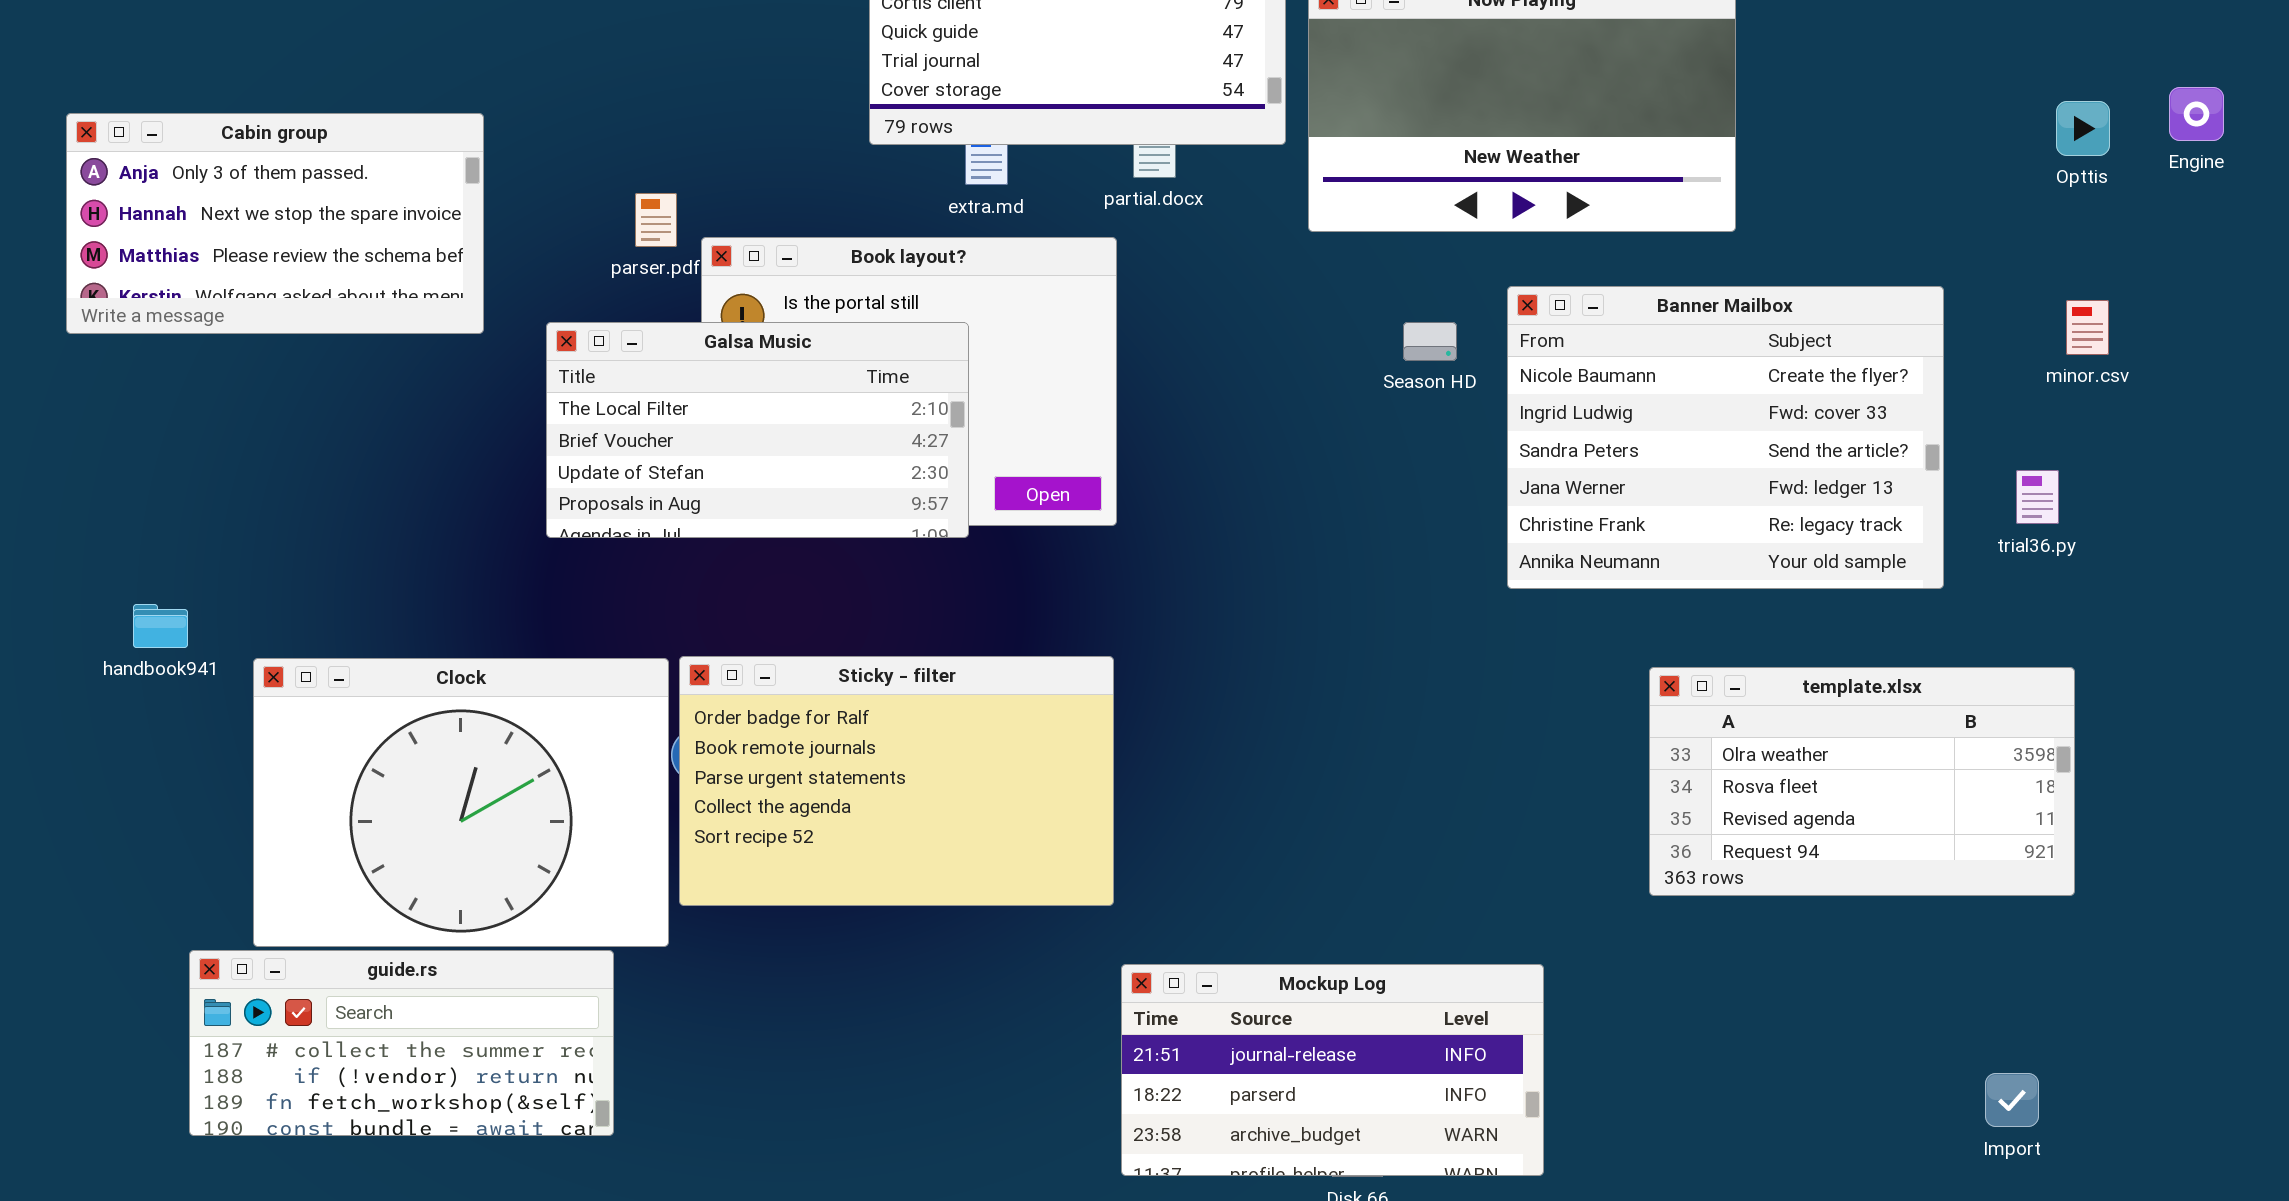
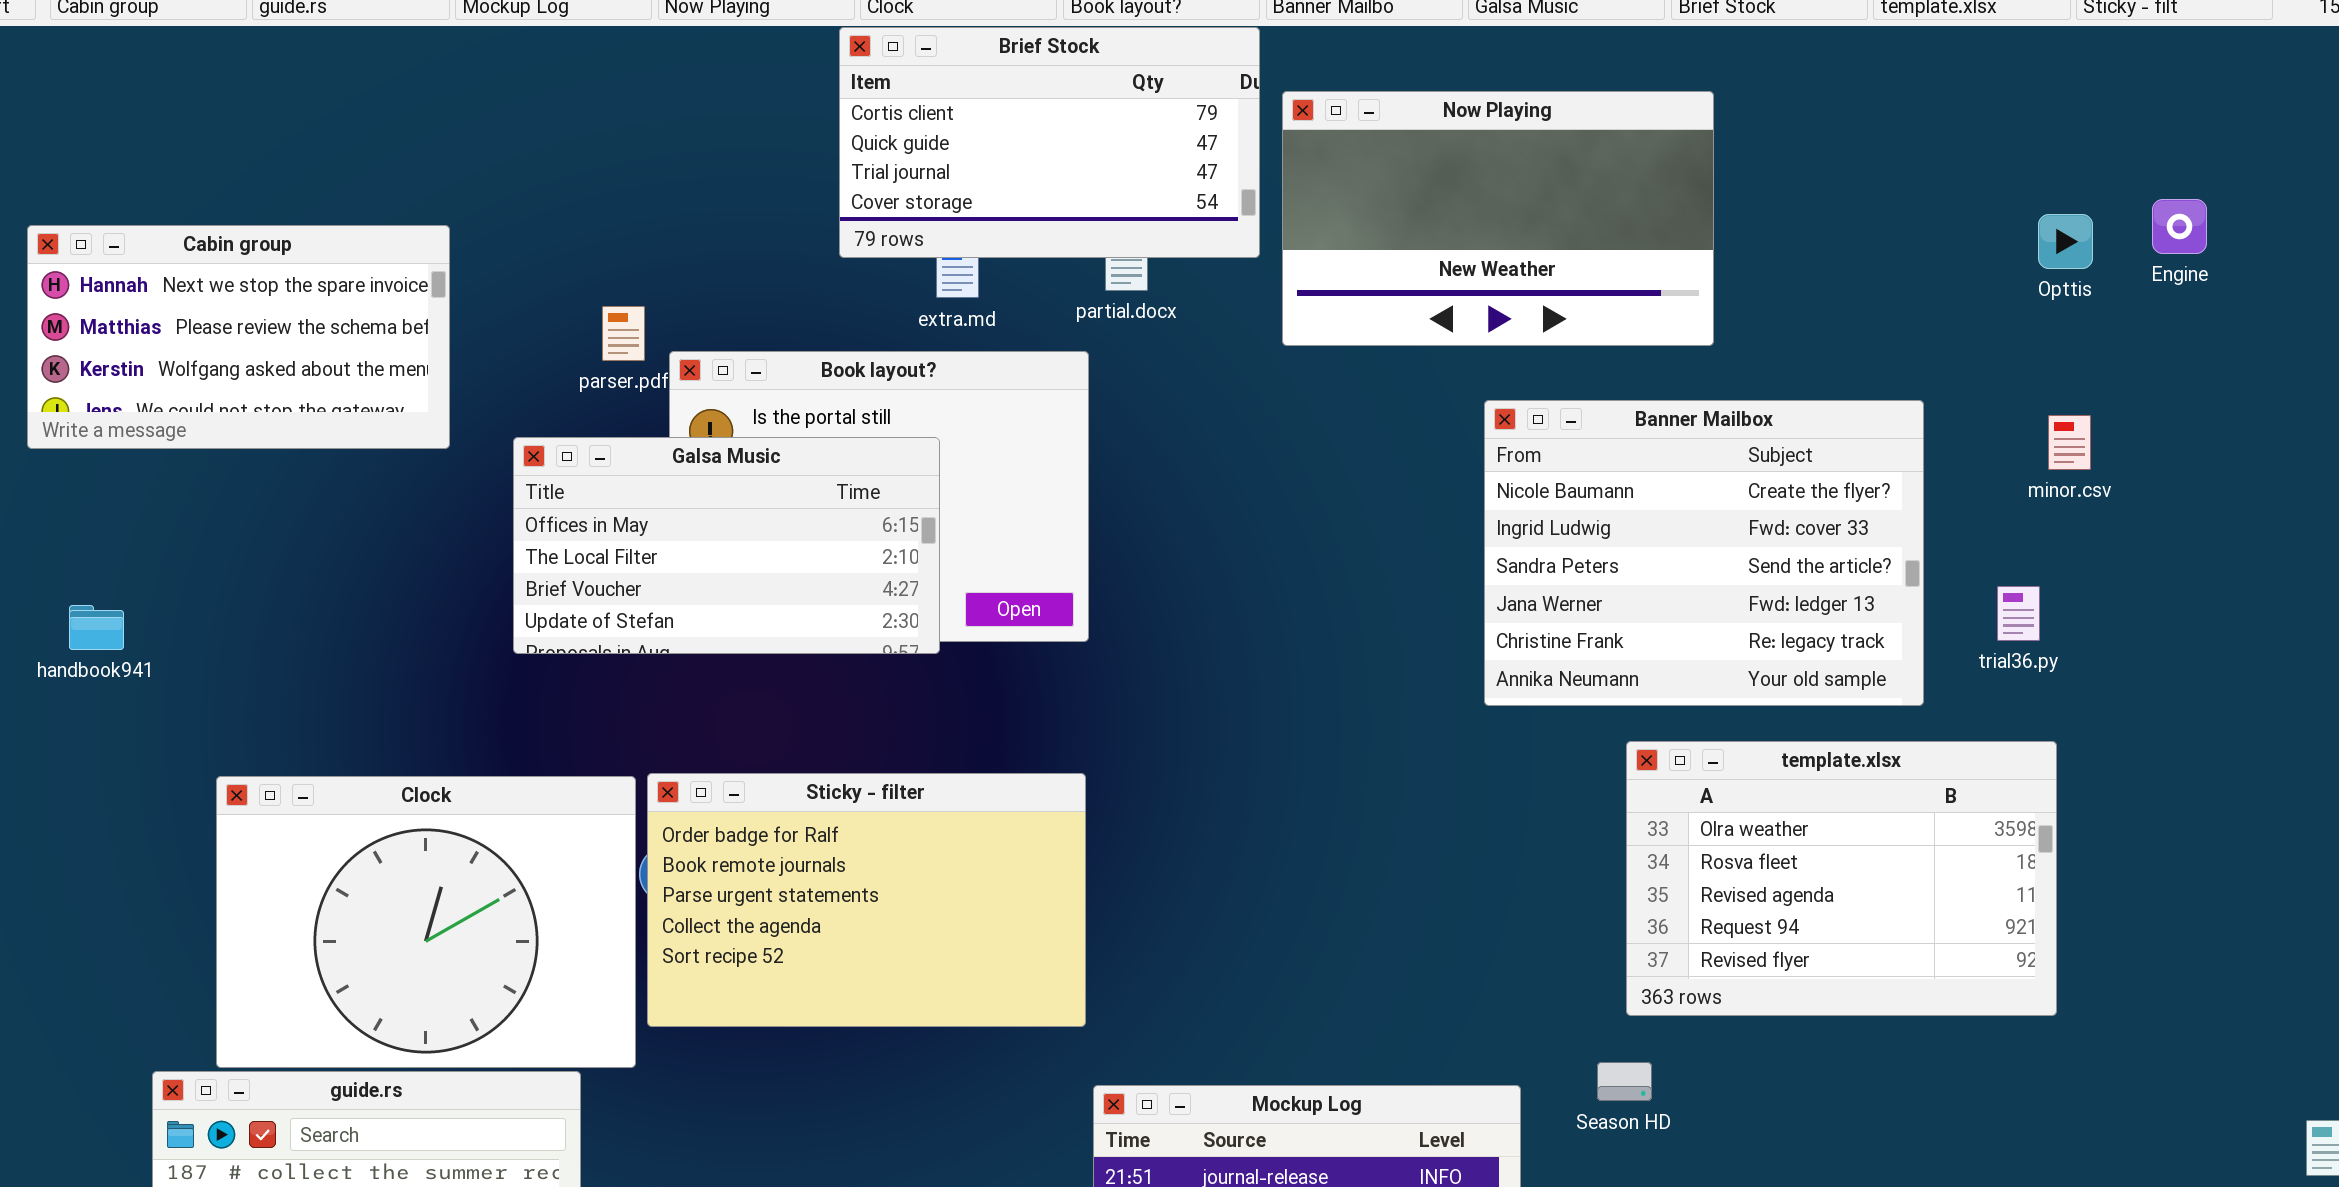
Cabin group: [66,113,484,334] -> [27,225,450,449], scrolled down 1 row
Galsa Music: [546,322,969,538] -> [513,437,940,654], scrolled up 1 row
Season HD: [1403,322,1457,361] -> [1597,1062,1652,1101], moved
handbook941: [133,604,188,648] -> [69,605,124,650], moved
template.xlsx: [1649,667,2075,896] -> [1626,741,2057,1016], resized

